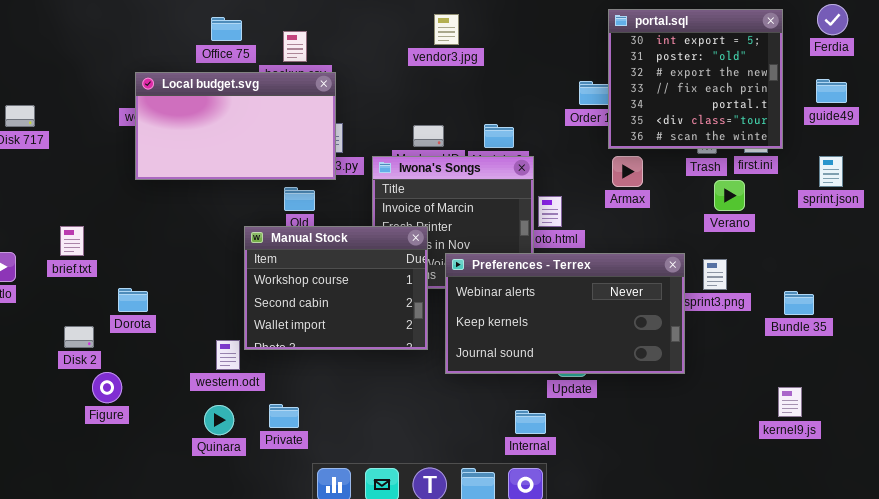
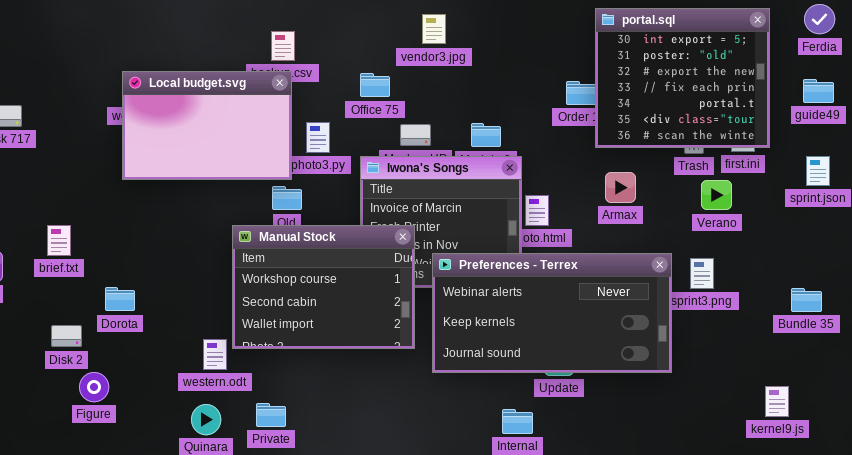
Office 75: [211,17,242,41] -> [360,73,390,97], moved
Local budget.svg: [135,72,336,180] -> [122,71,292,180], resized
Armax: [612,156,643,187] -> [605,172,636,203], moved
Bundle 35: [784,291,814,315] -> [791,288,822,312], moved

